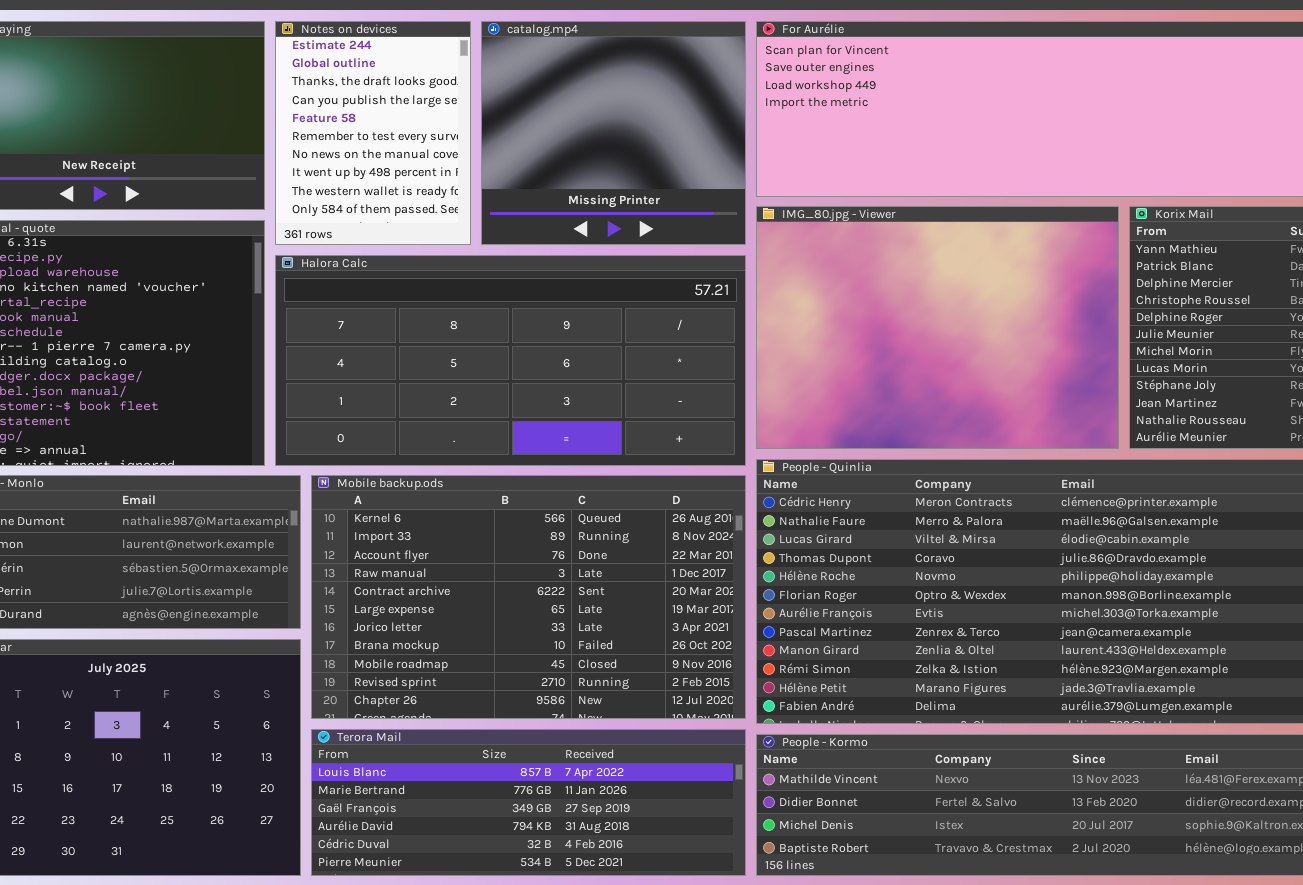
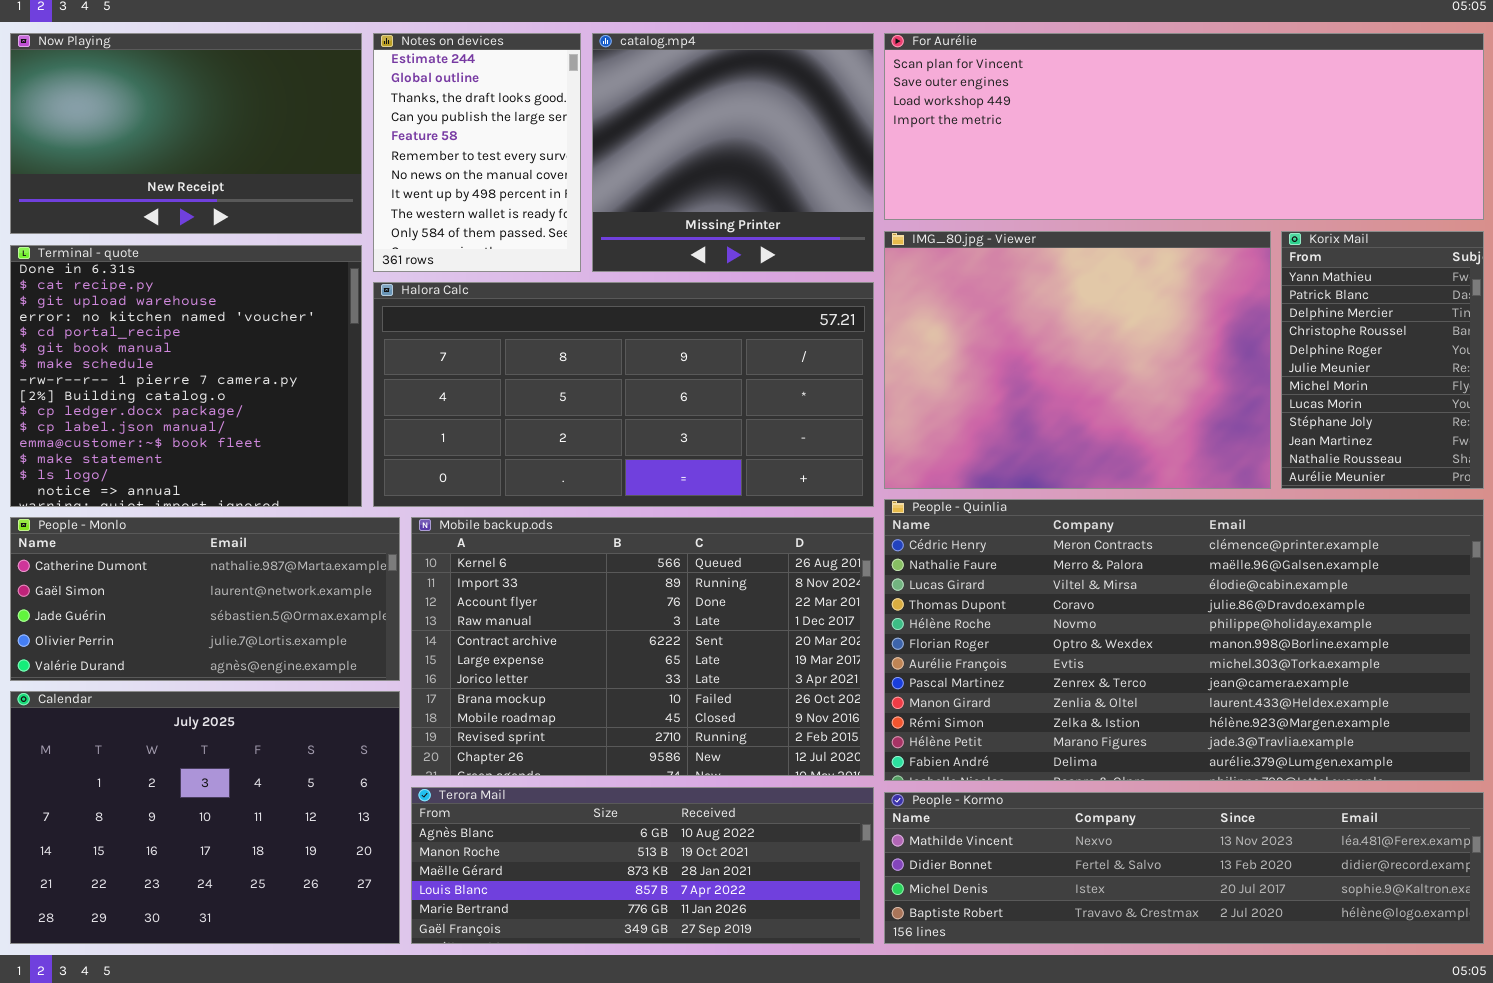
Terora Mail: [311,729,746,876] -> [411,787,874,944], scrolled up 3 rows

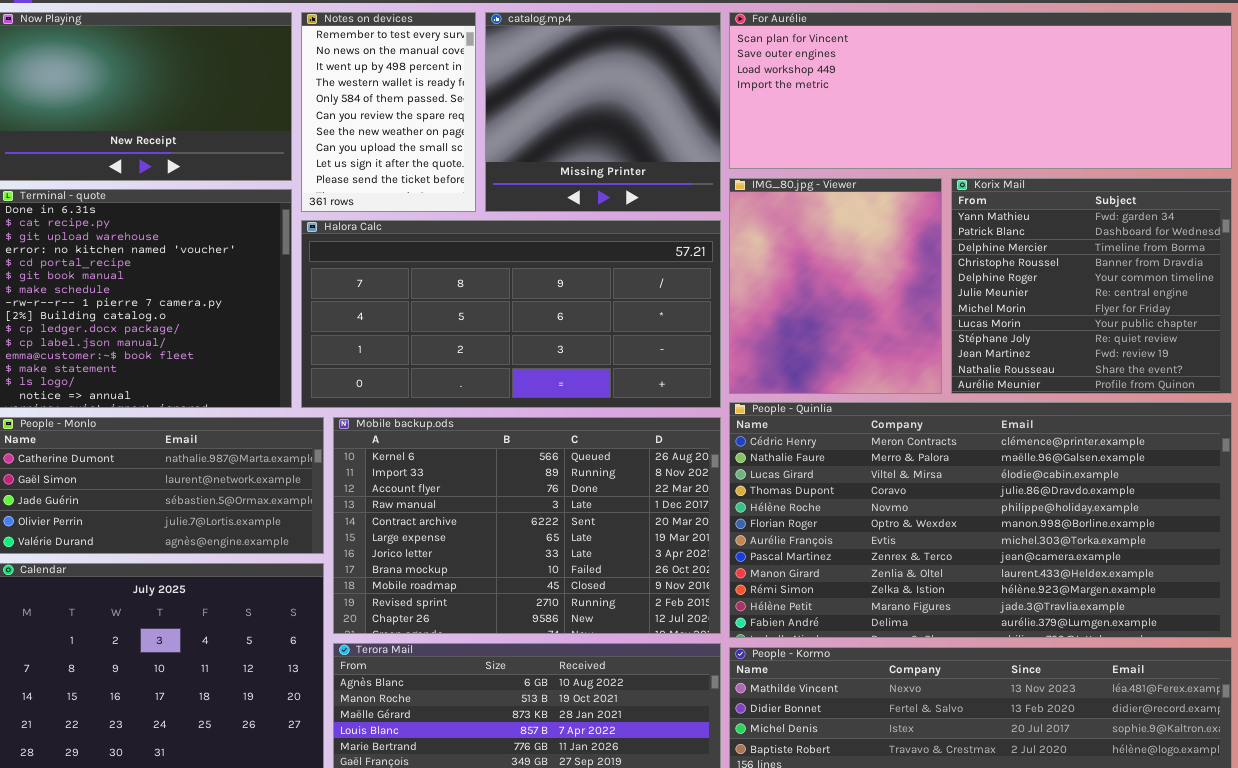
Notes on devices: [373,33,581,272] -> [301,12,476,212], scrolled down 5 rows
IMG_80.jpg - Viewer: [884,231,1271,489] -> [729,178,942,394], resized
Korix Mail: [1281,231,1484,489] -> [951,178,1232,394], resized

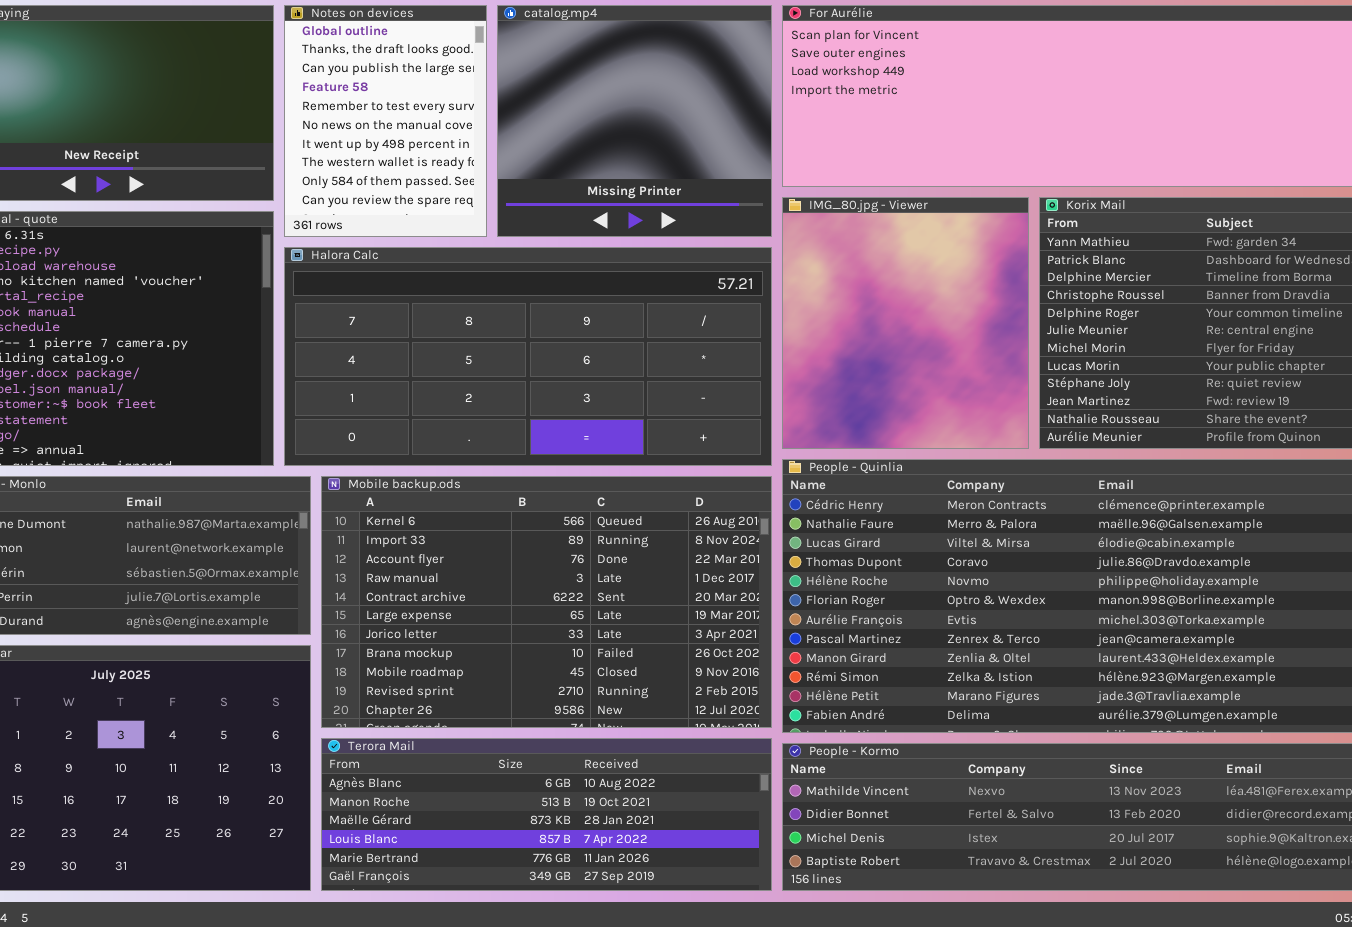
Notes on devices: [301,12,476,212] -> [284,5,487,237], scrolled up 4 rows

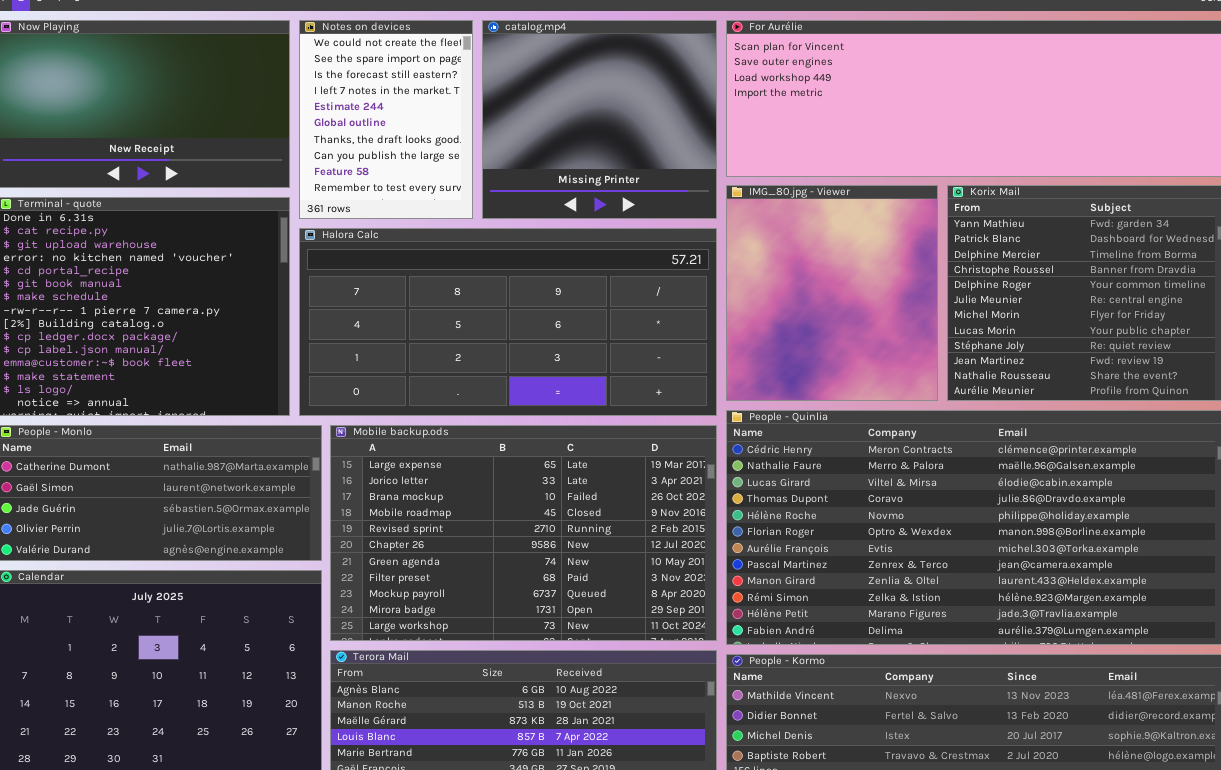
Notes on devices: [284,5,487,237] -> [299,20,473,219], scrolled up 5 rows
Mobile backup.ods: [321,476,772,728] -> [330,425,717,641], scrolled down 5 rows

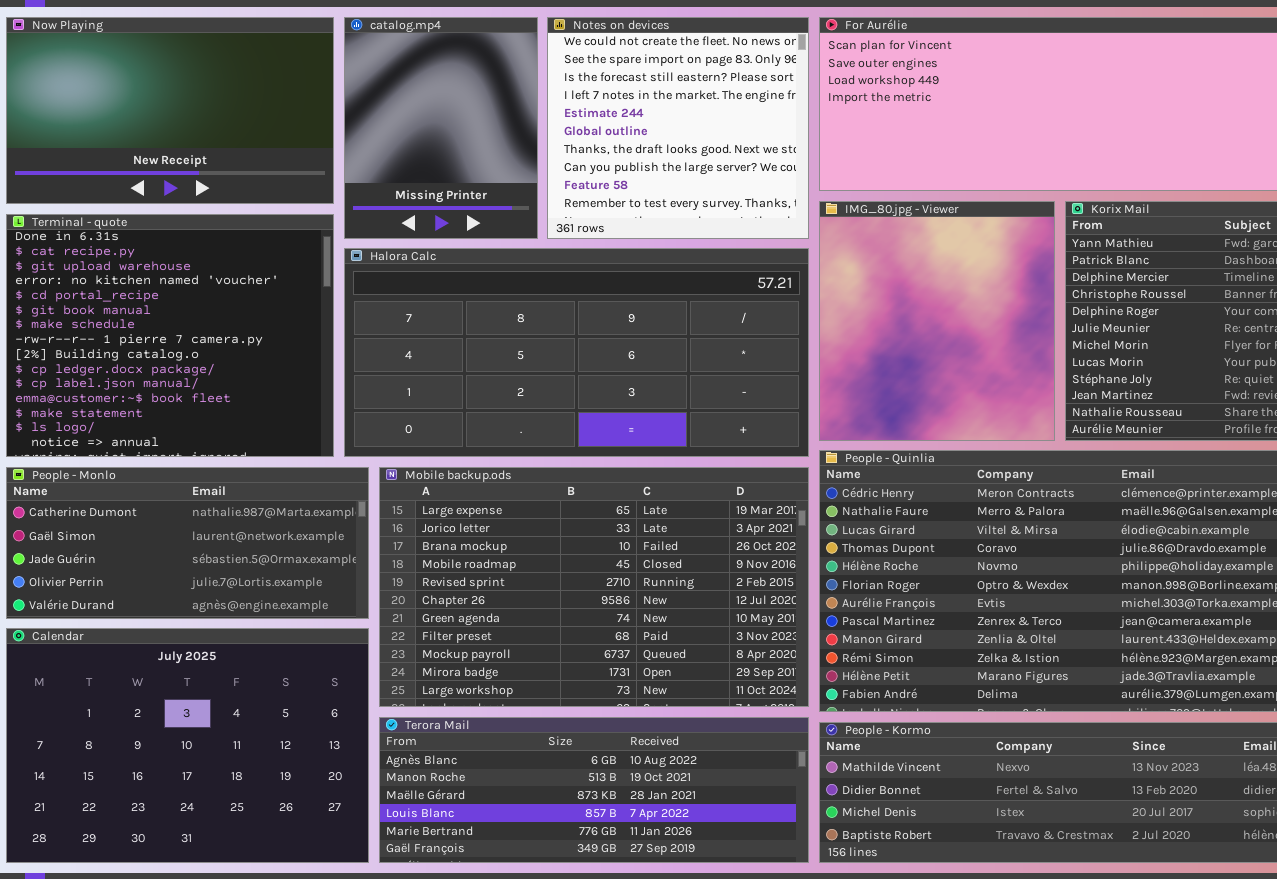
Notes on devices: [299,20,473,219] -> [547,17,809,239], moved, resized
catalog.mp4: [482,20,717,219] -> [344,17,538,239], moved, resized

